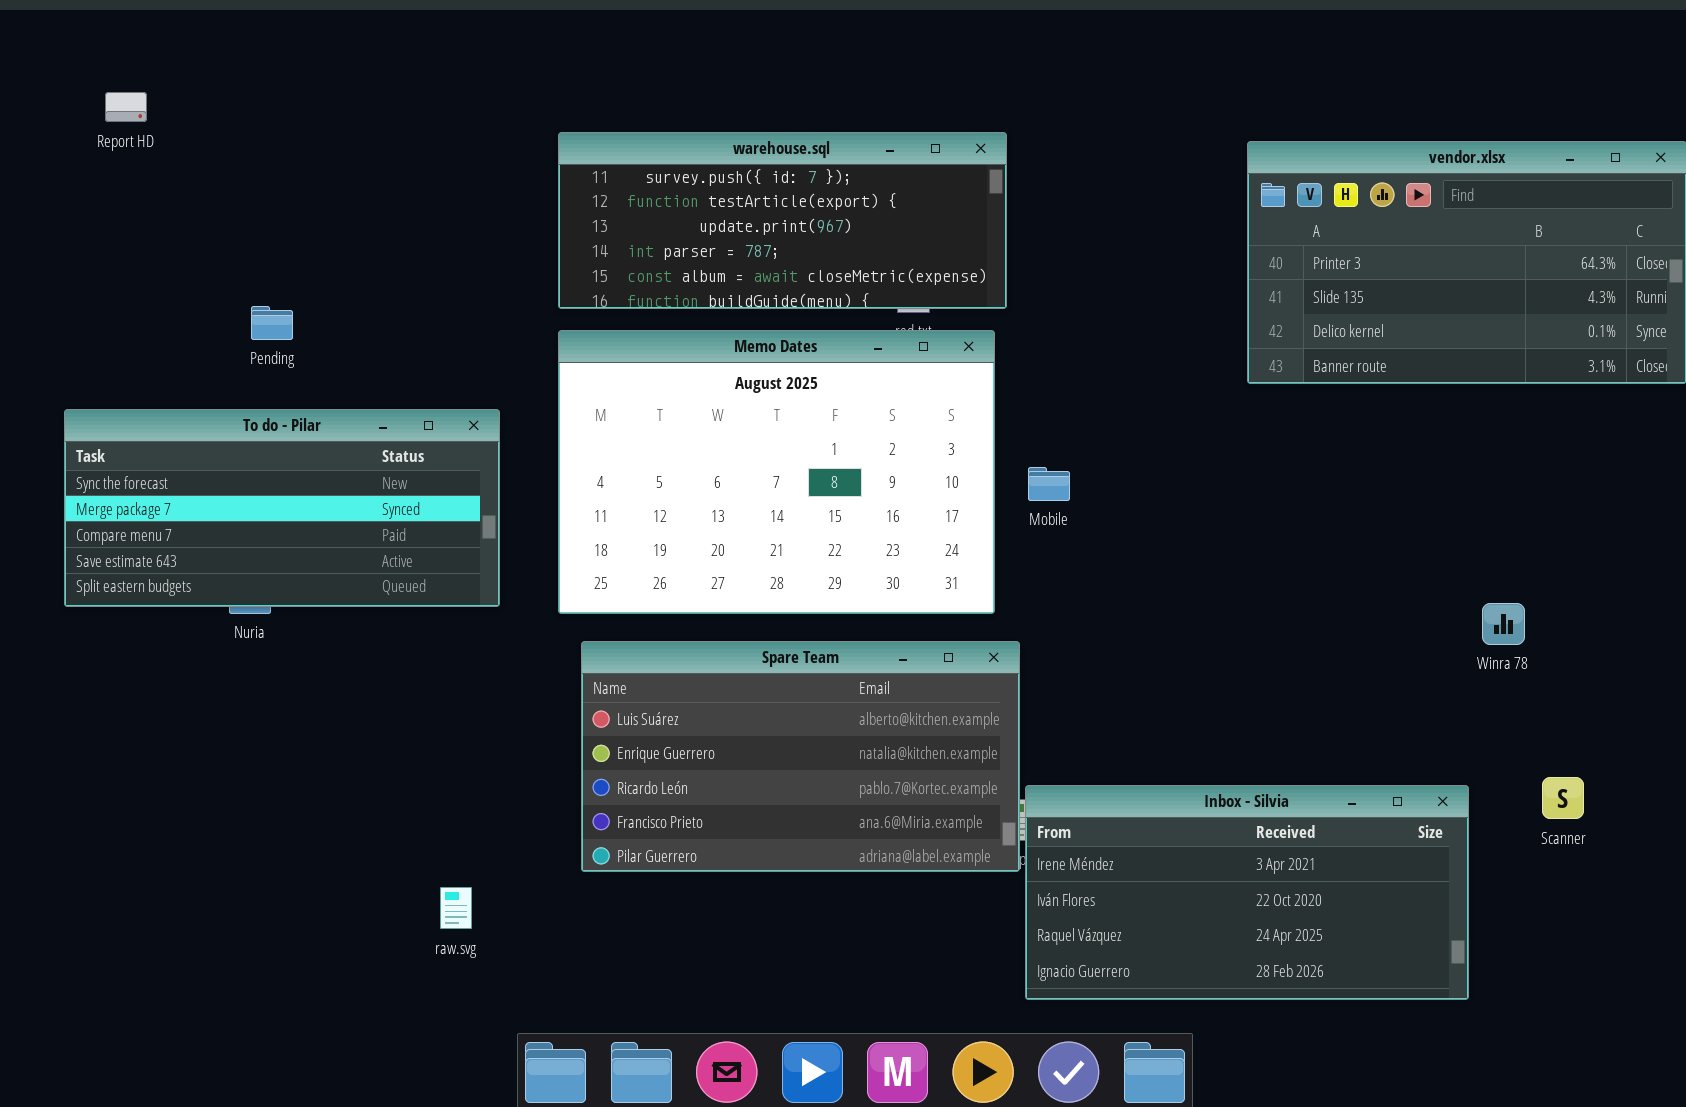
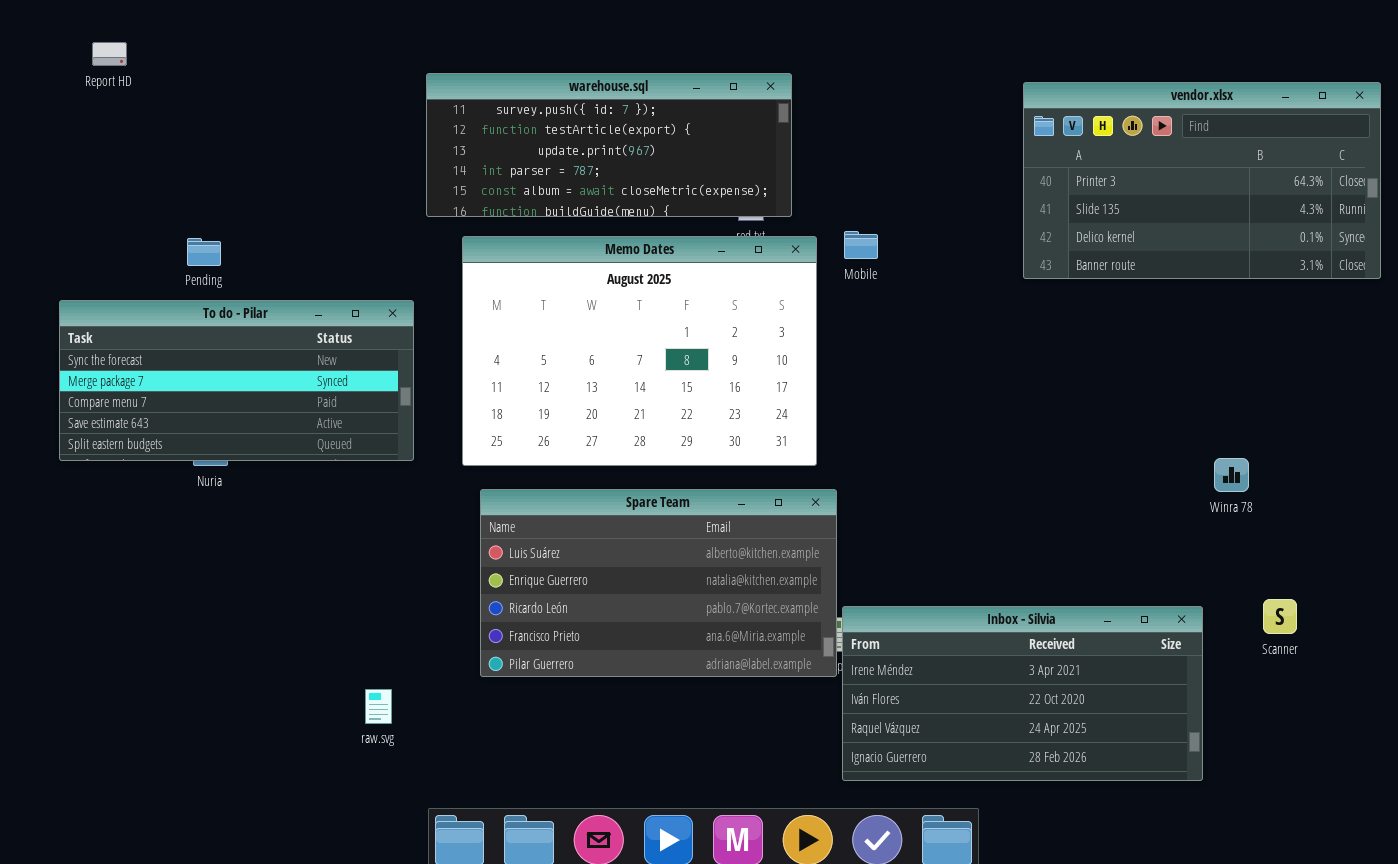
warehouse.sql: [558,132,1007,309] -> [426,73,792,217], moved
Pending: [251,306,293,340] -> [187,238,221,266], moved
Mobile: [1028,467,1070,501] -> [844,231,878,259], moved

